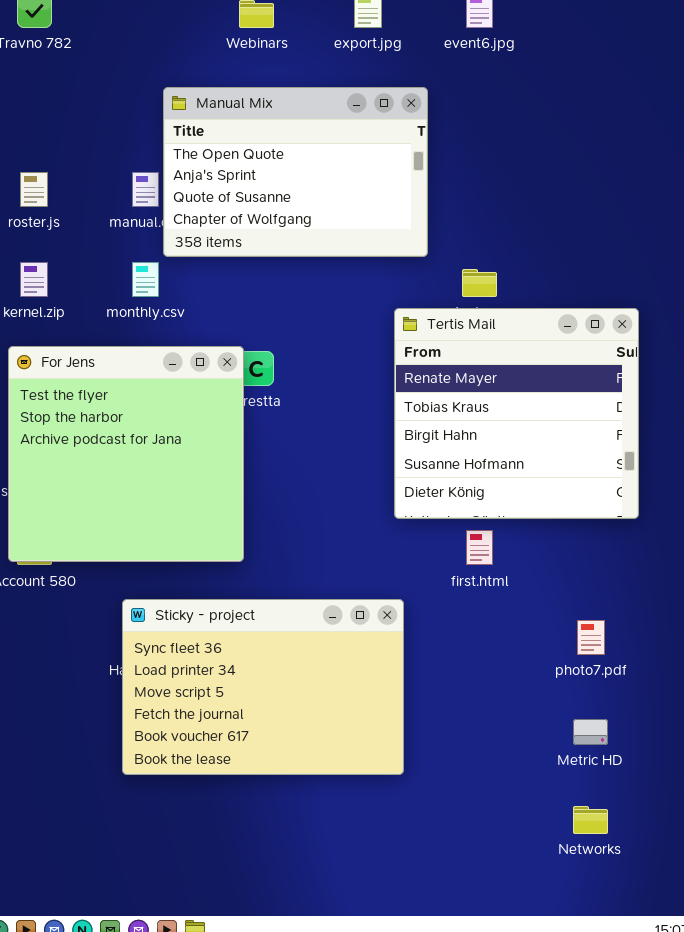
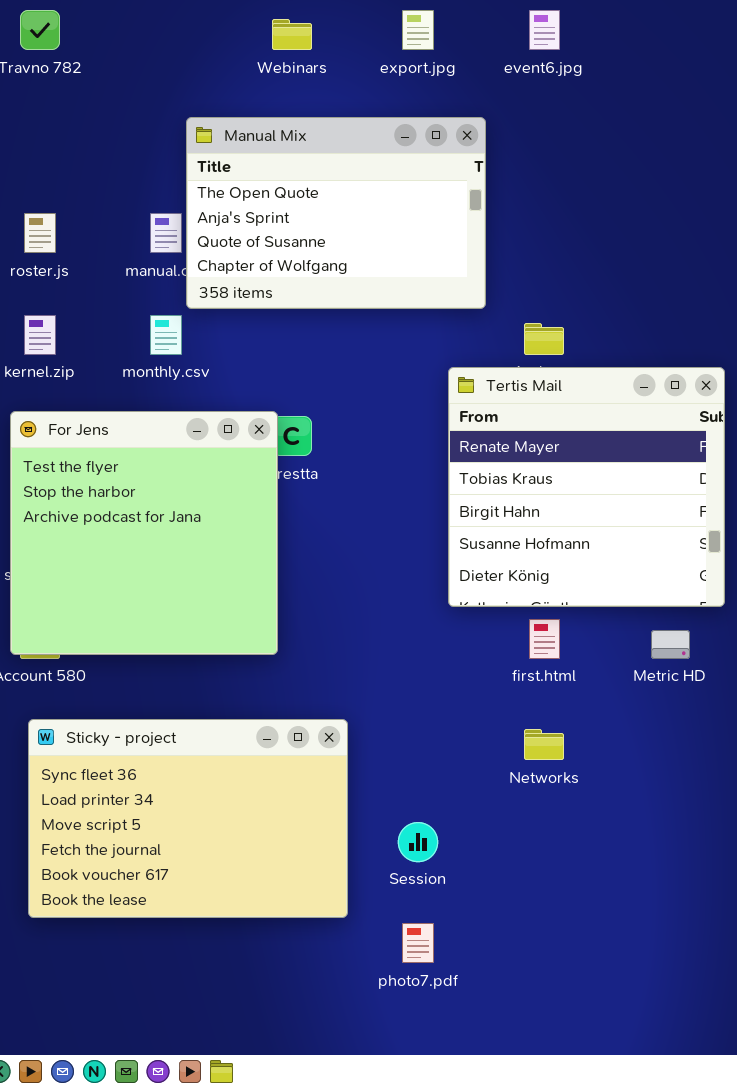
Sticky - project: [122,599,404,775] -> [28,719,348,918], moved
photo7.pdf: [577,620,605,655] -> [402,923,434,963], moved
Metric HD: [573,719,608,745] -> [651,630,690,659], moved
Networks: [573,806,608,834] -> [524,729,564,760], moved

